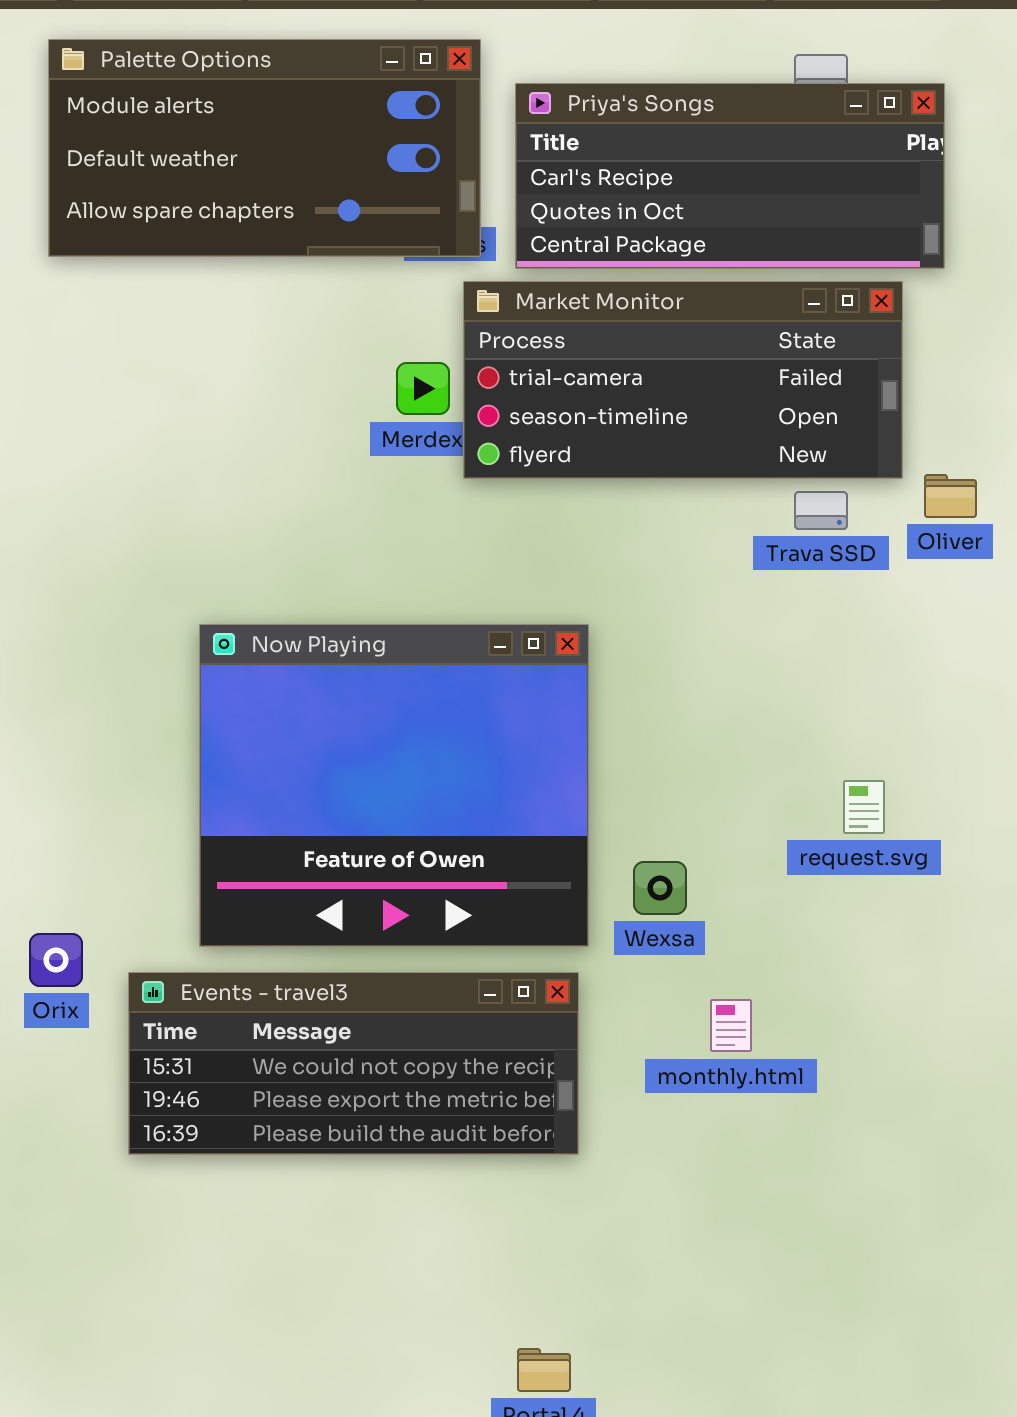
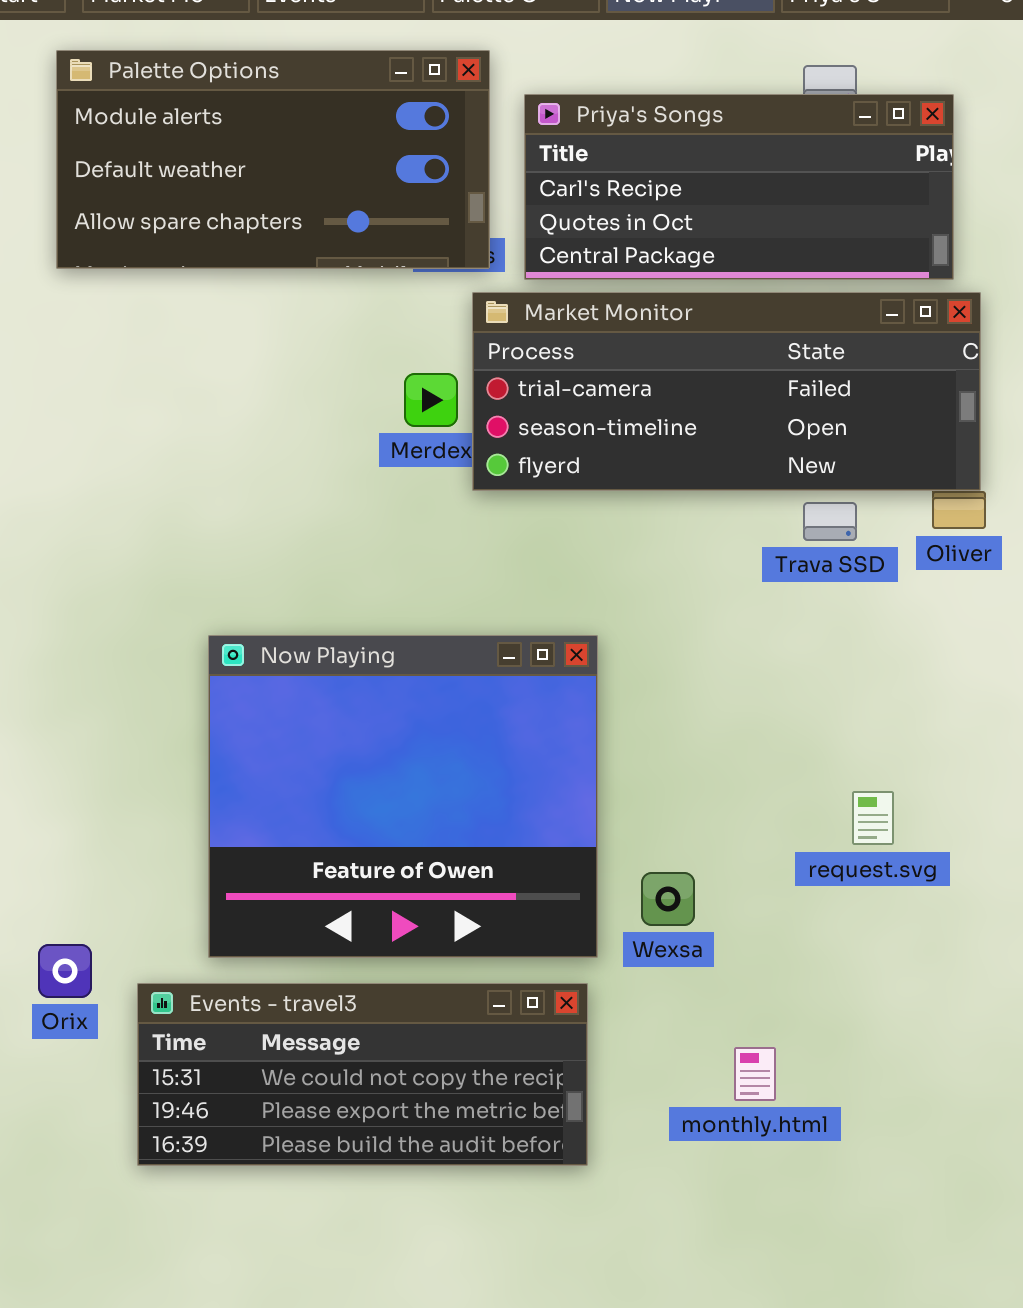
Market Monitor: [463,281,903,479] -> [472,292,981,491], resized
monthly.html: [710,999,752,1052] -> [734,1047,776,1101], moved

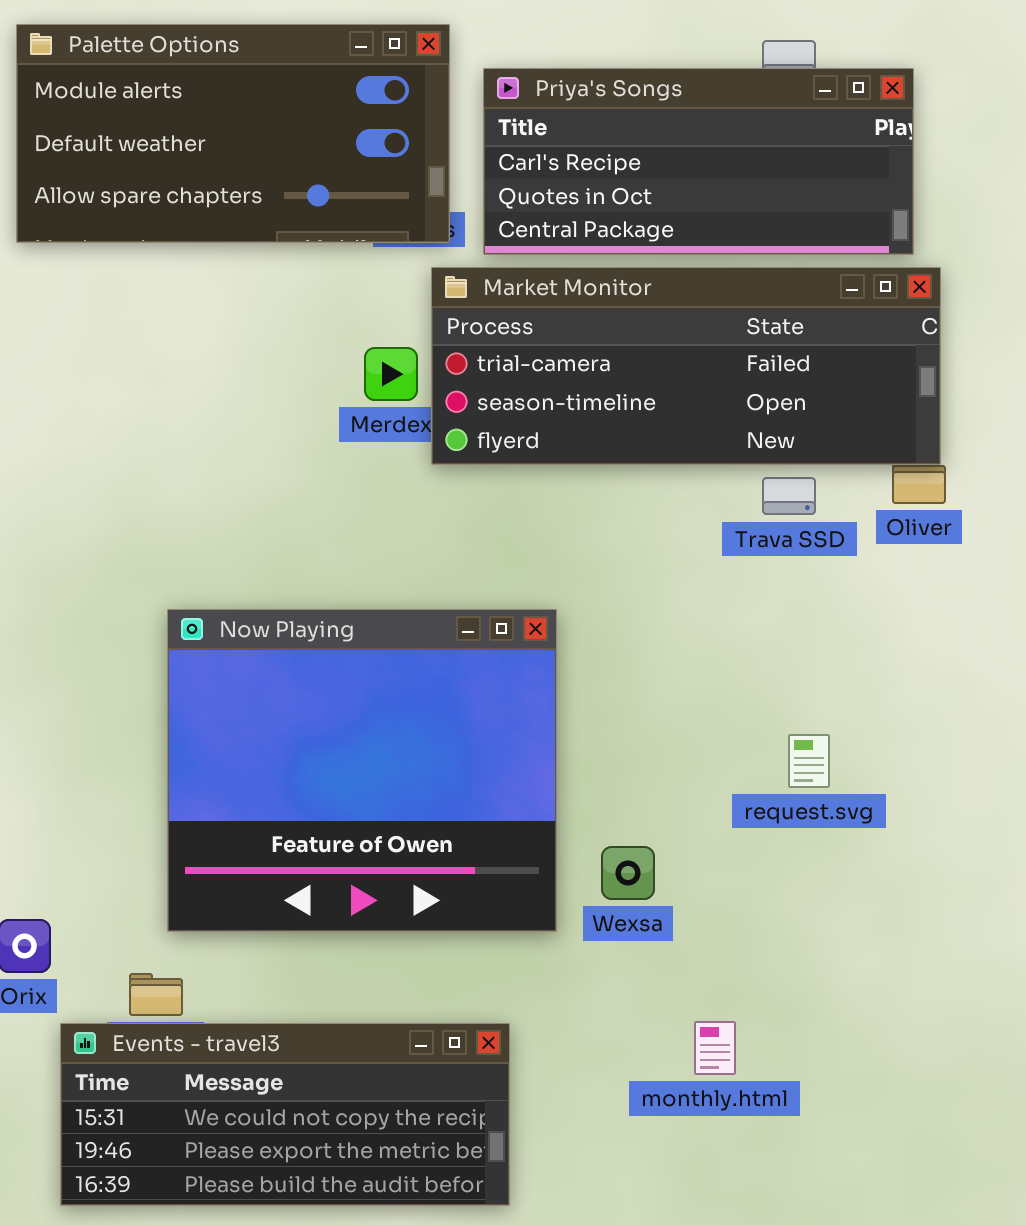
request.svg: [852,791,894,845] -> [788,734,830,788], moved
Events - travel3: [137,983,588,1166] -> [60,1023,510,1206], moved

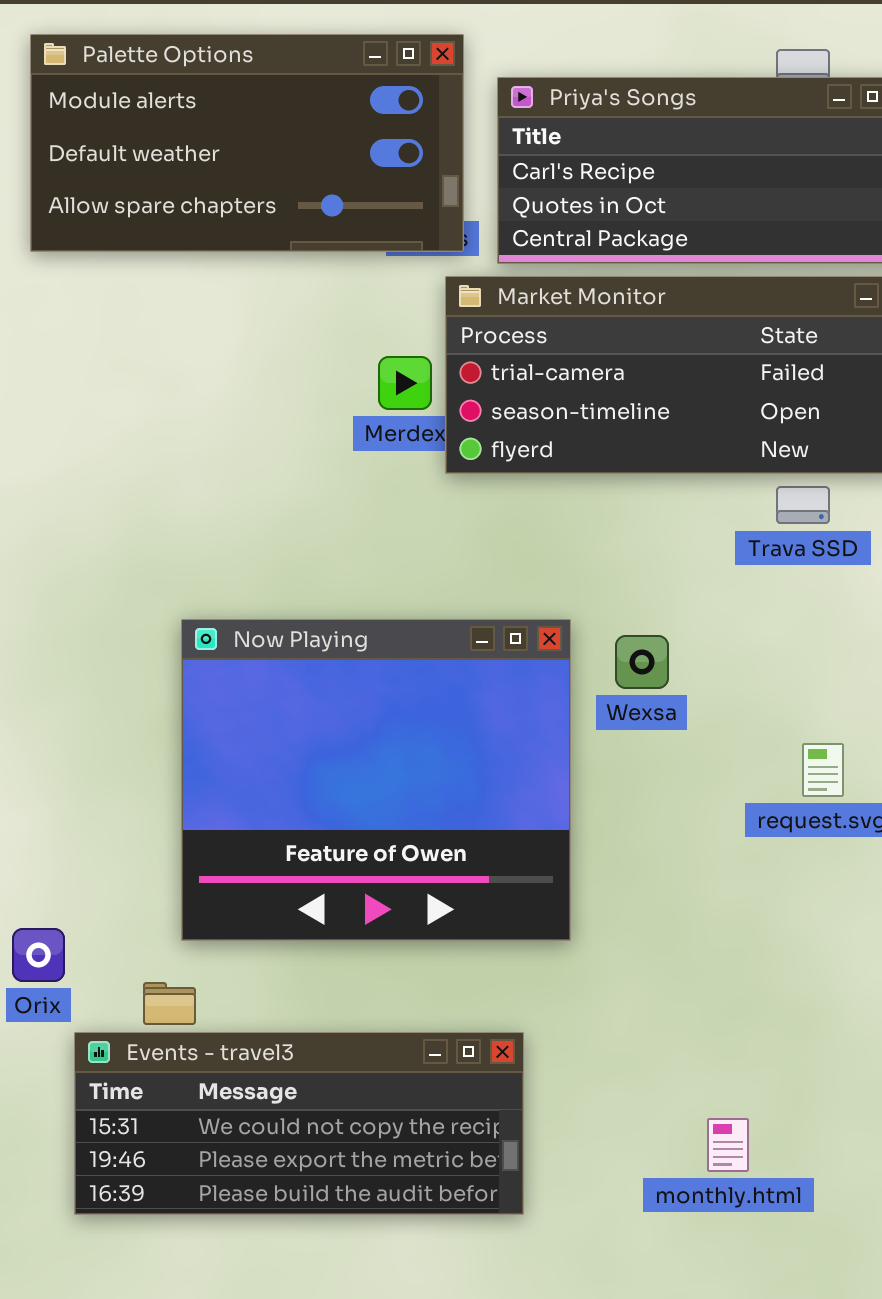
Wexsa: [601,846,655,900] -> [615,635,669,689], moved
monthly.html: [694,1021,736,1075] -> [707,1118,749,1172], moved

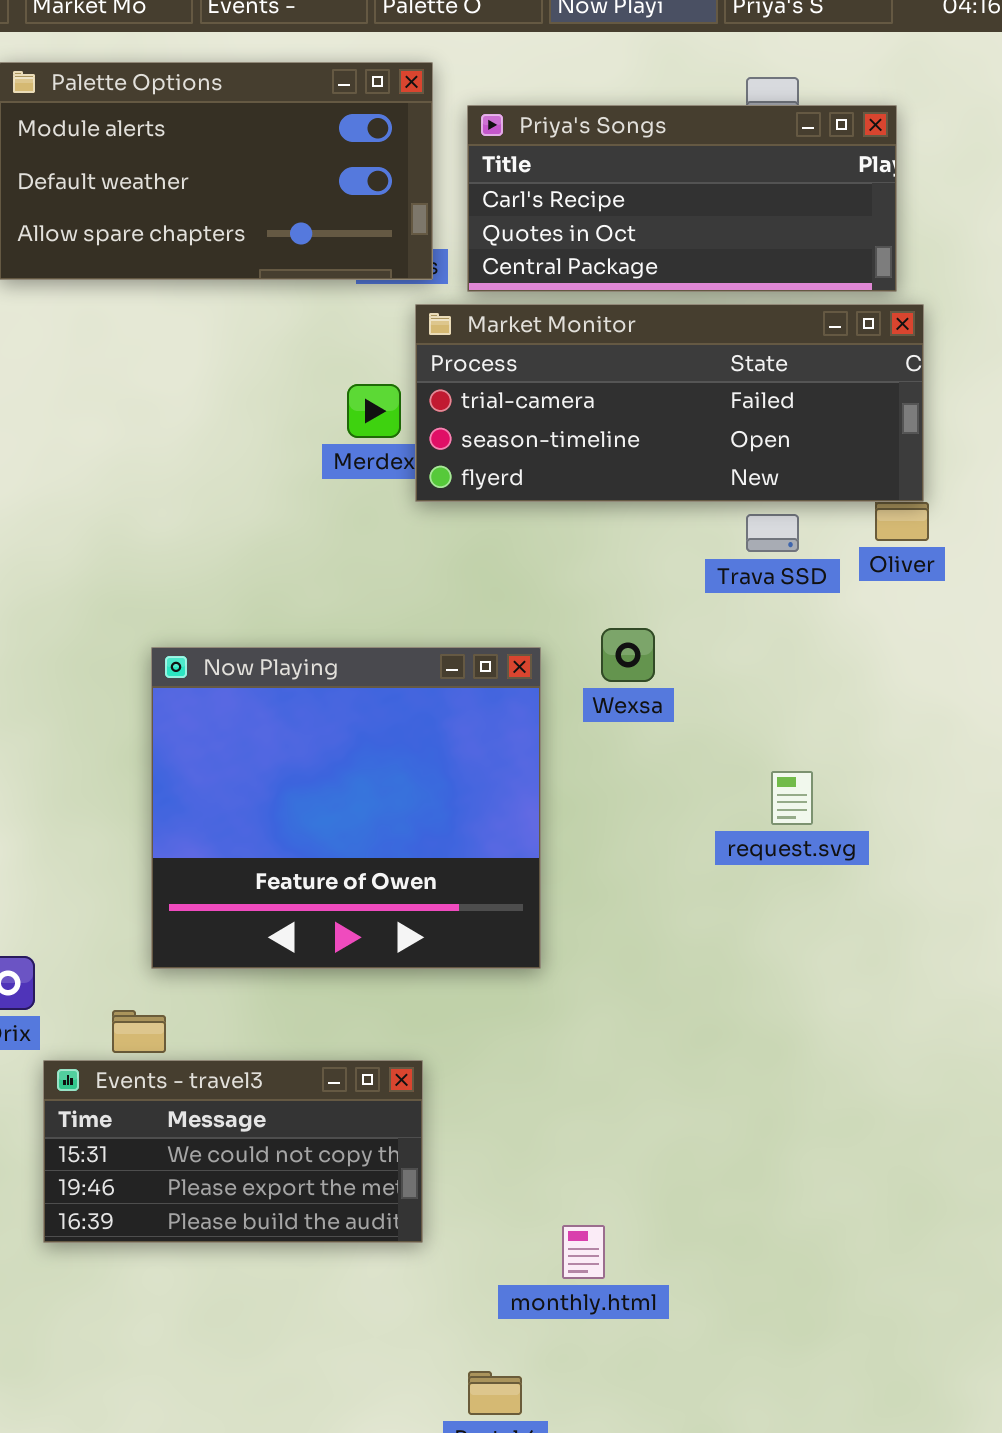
Wexsa: [615,635,669,689] -> [601,628,655,682], moved
Events - travel3: [74,1032,524,1215] -> [43,1060,423,1243], resized
monthly.html: [707,1118,749,1172] -> [562,1225,605,1279], moved

